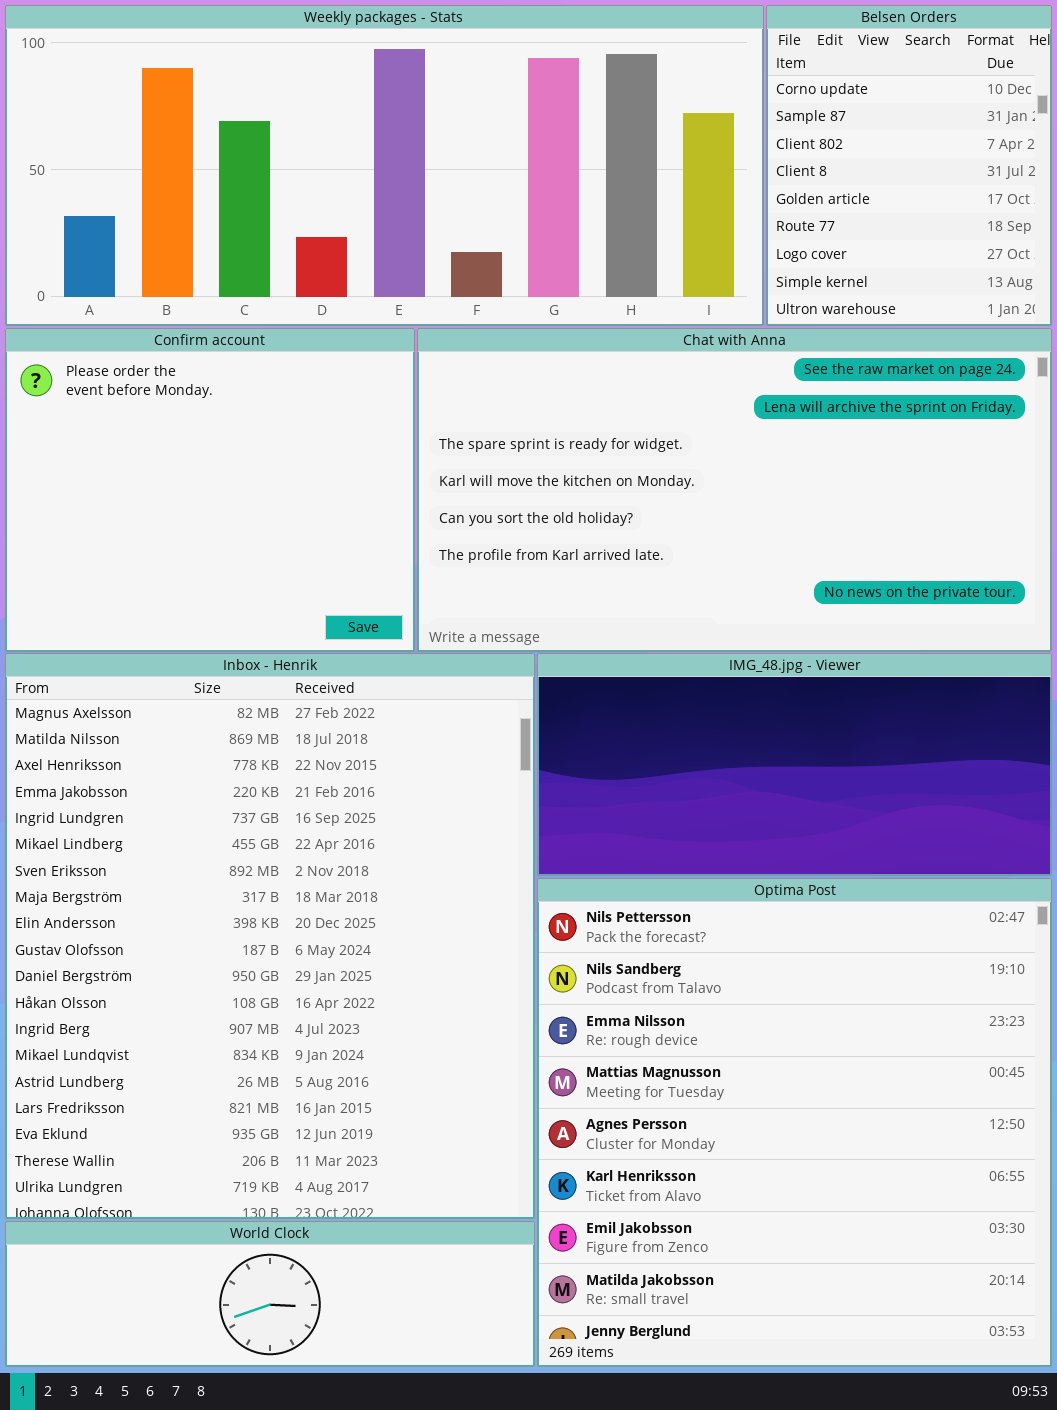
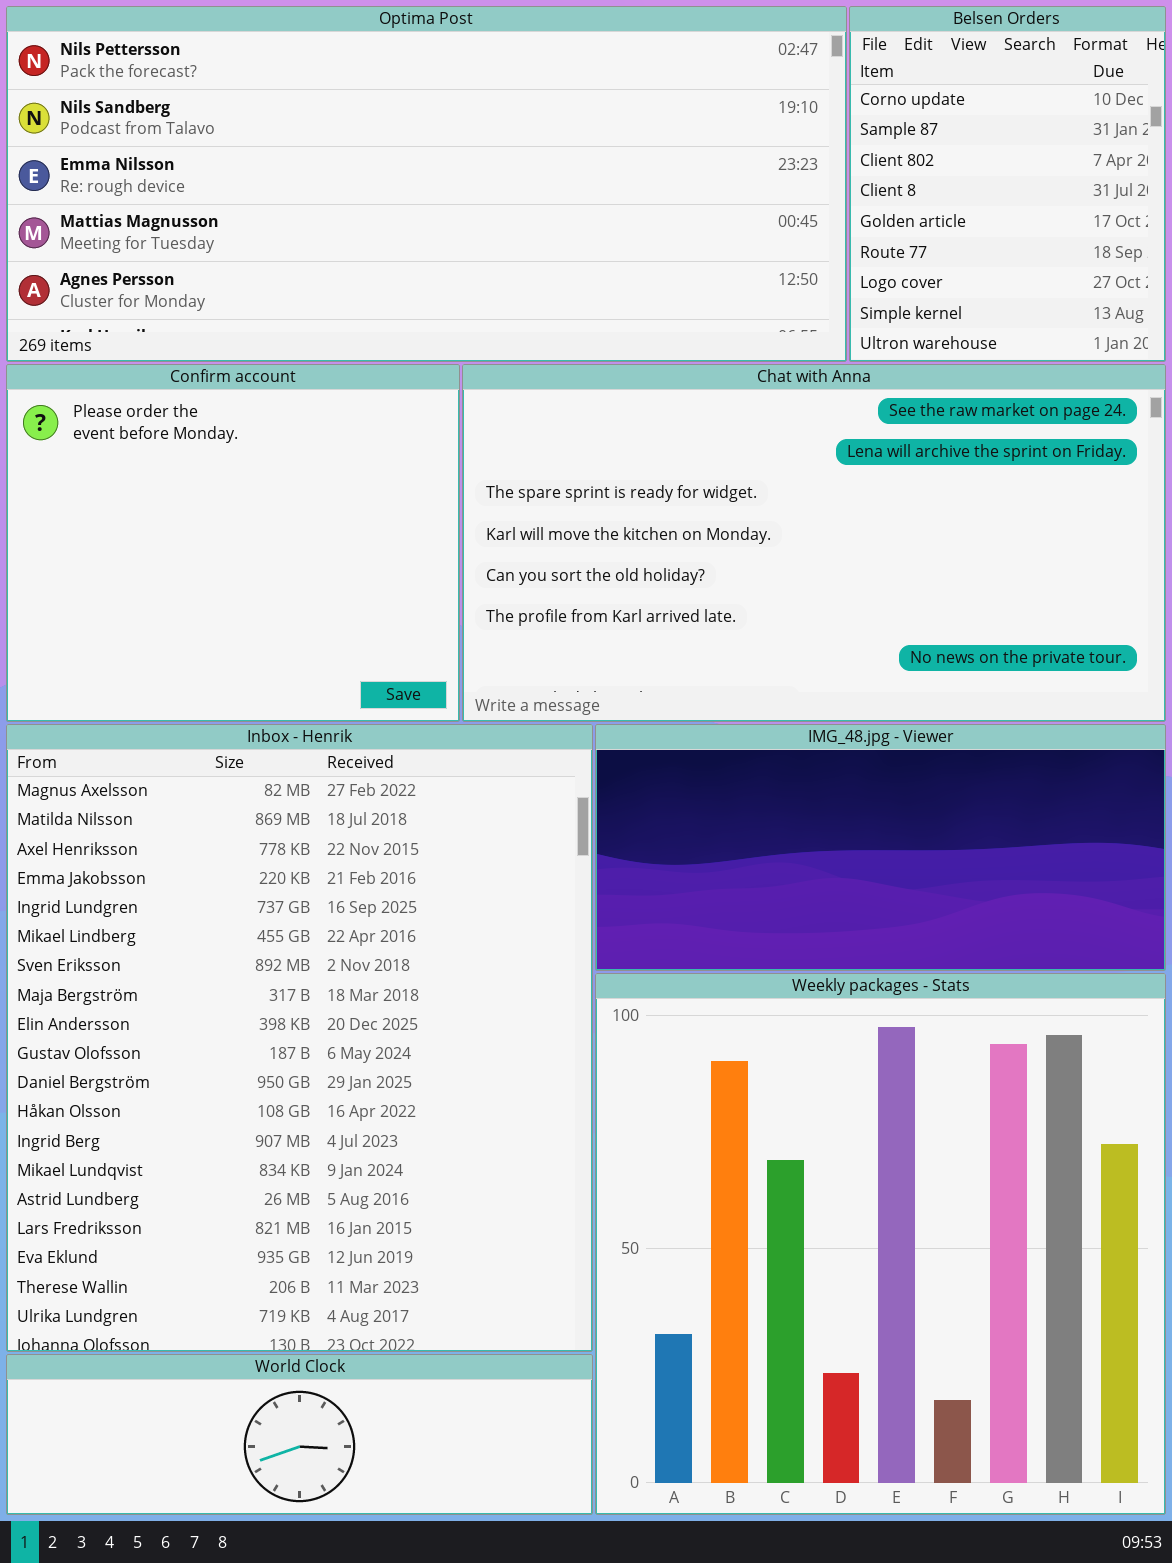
Weekly packages - Stats: [5,5,764,326] -> [595,973,1166,1515], moved, resized
Optima Post: [537,878,1052,1367] -> [6,6,847,362], moved, resized

